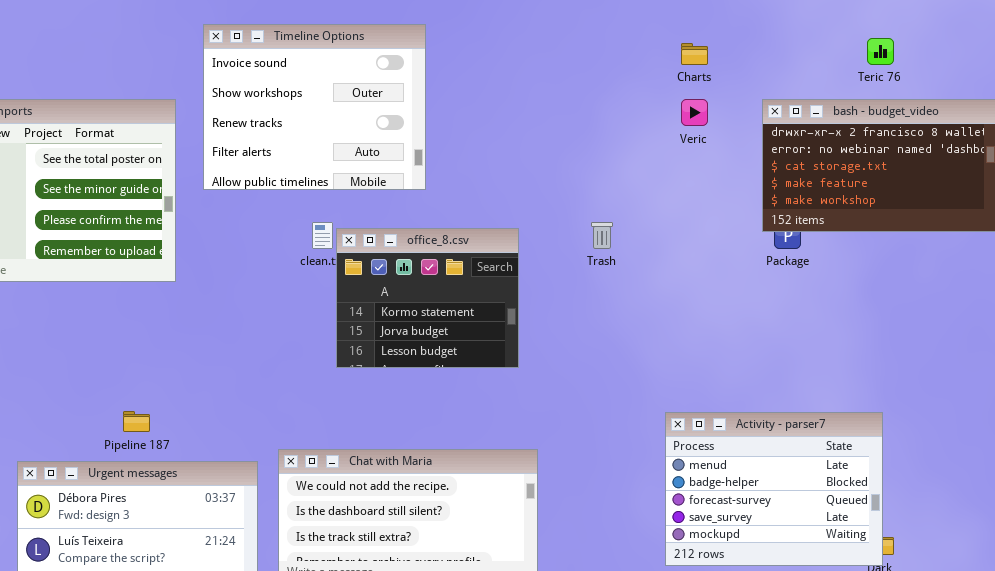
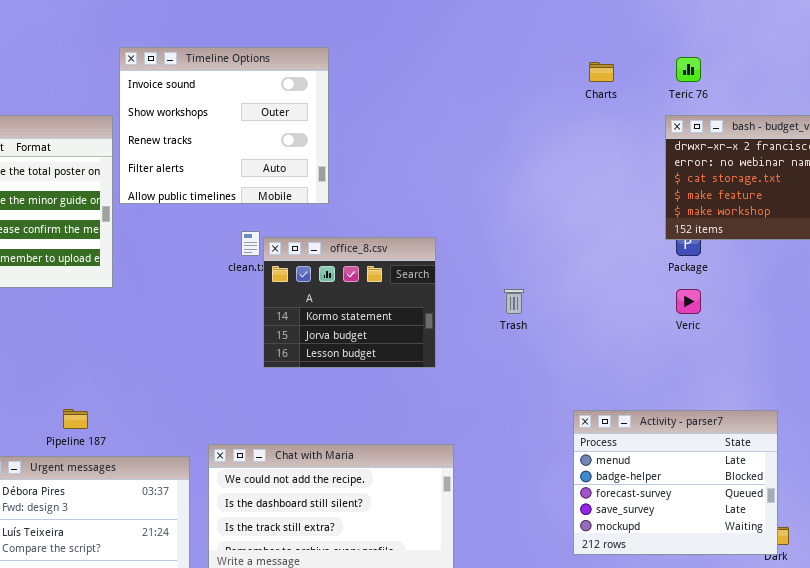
Timeline Options: [203,24,426,190] -> [119,47,329,204], moved
Teric 76: [867,38,894,65] -> [676,57,701,82], moved
Veric: [681,99,708,126] -> [676,289,701,314], moved
Trash: [591,222,613,249] -> [504,289,524,314], moved

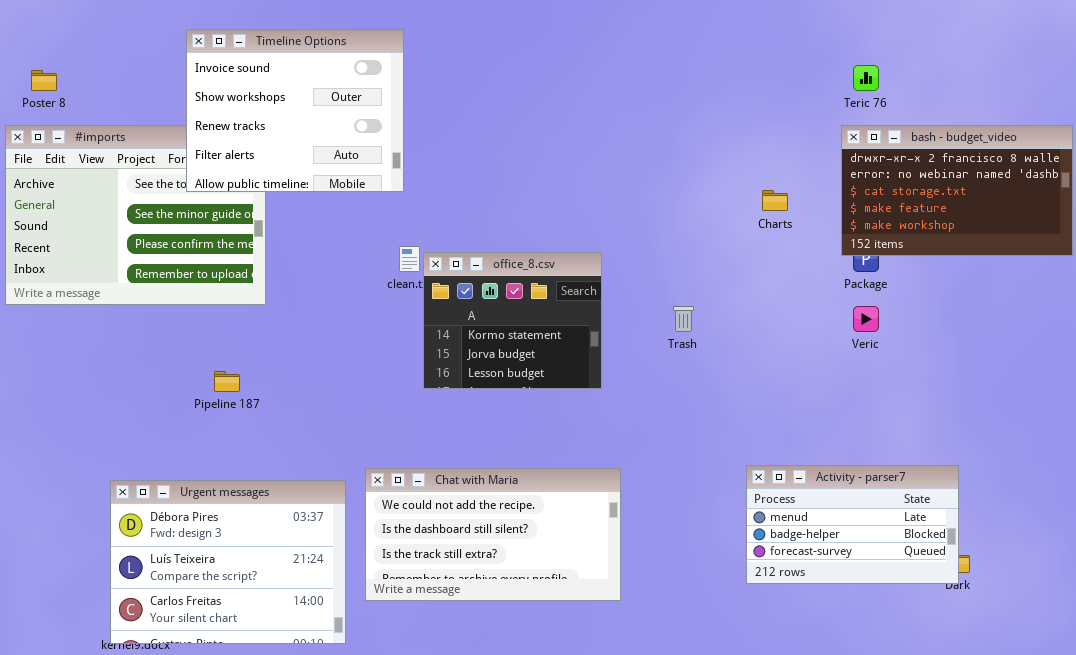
Timeline Options: [119,47,329,204] -> [186,29,404,192], moved
Charts: [589,62,614,82] -> [762,190,788,211], moved
Pipeline 187: [63,409,88,429] -> [214,371,240,392], moved
Activity - parser7: [573,410,778,555] -> [746,465,959,584], resized

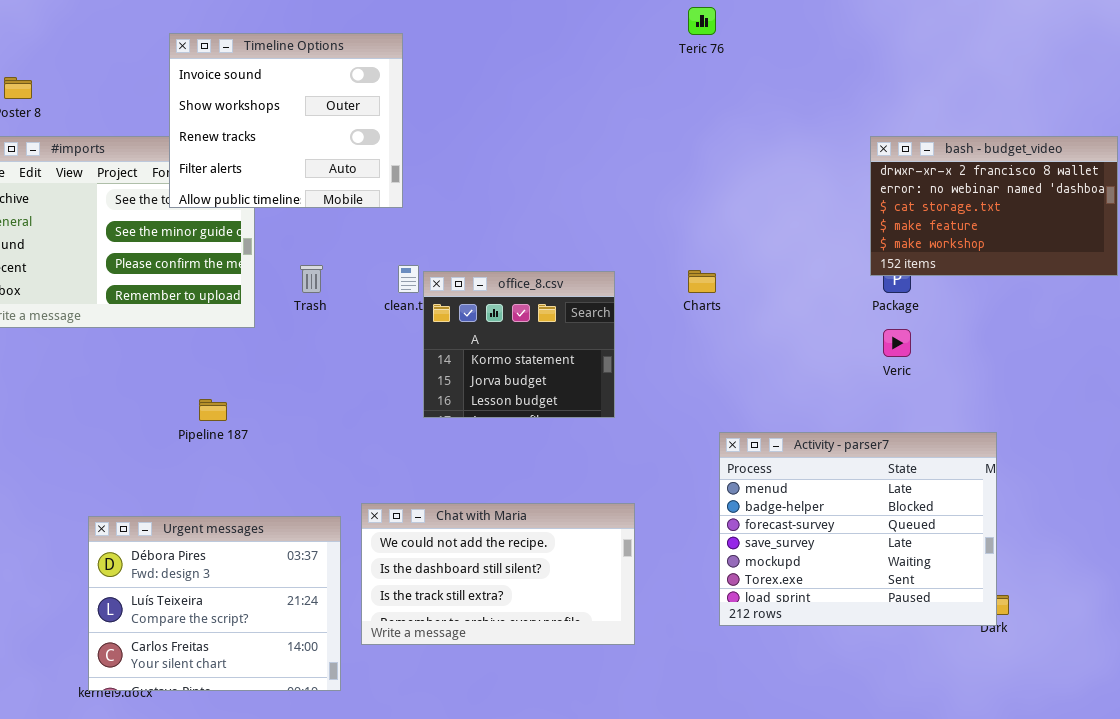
Teric 76: [853,65,879,91] -> [688,7,716,35], moved
Charts: [762,190,788,211] -> [688,270,716,293], moved
Trash: [673,306,694,332] -> [300,265,323,293], moved
Activity - parser7: [746,465,959,584] -> [719,432,997,626], resized

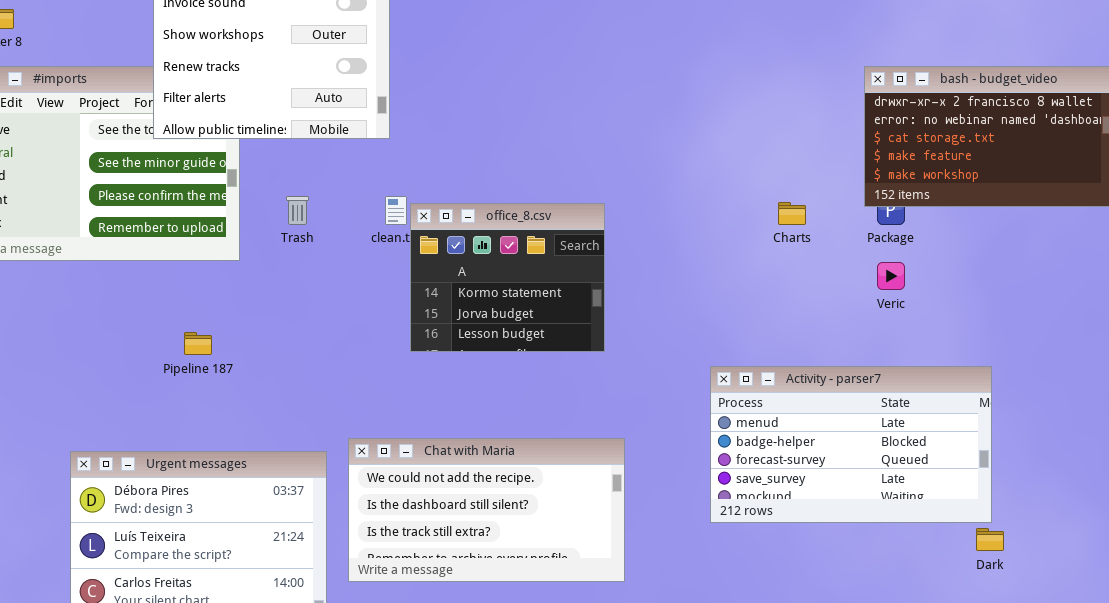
Charts: [688,270,716,293] -> [778,202,806,225], moved
Activity - parser7: [719,432,997,626] -> [710,366,992,523], resized

